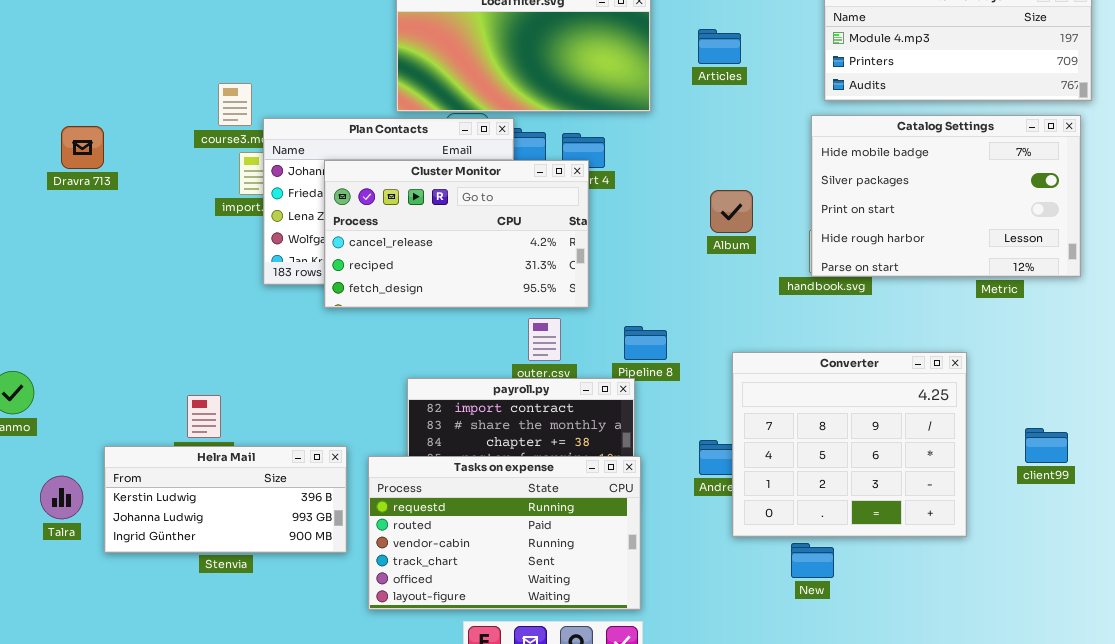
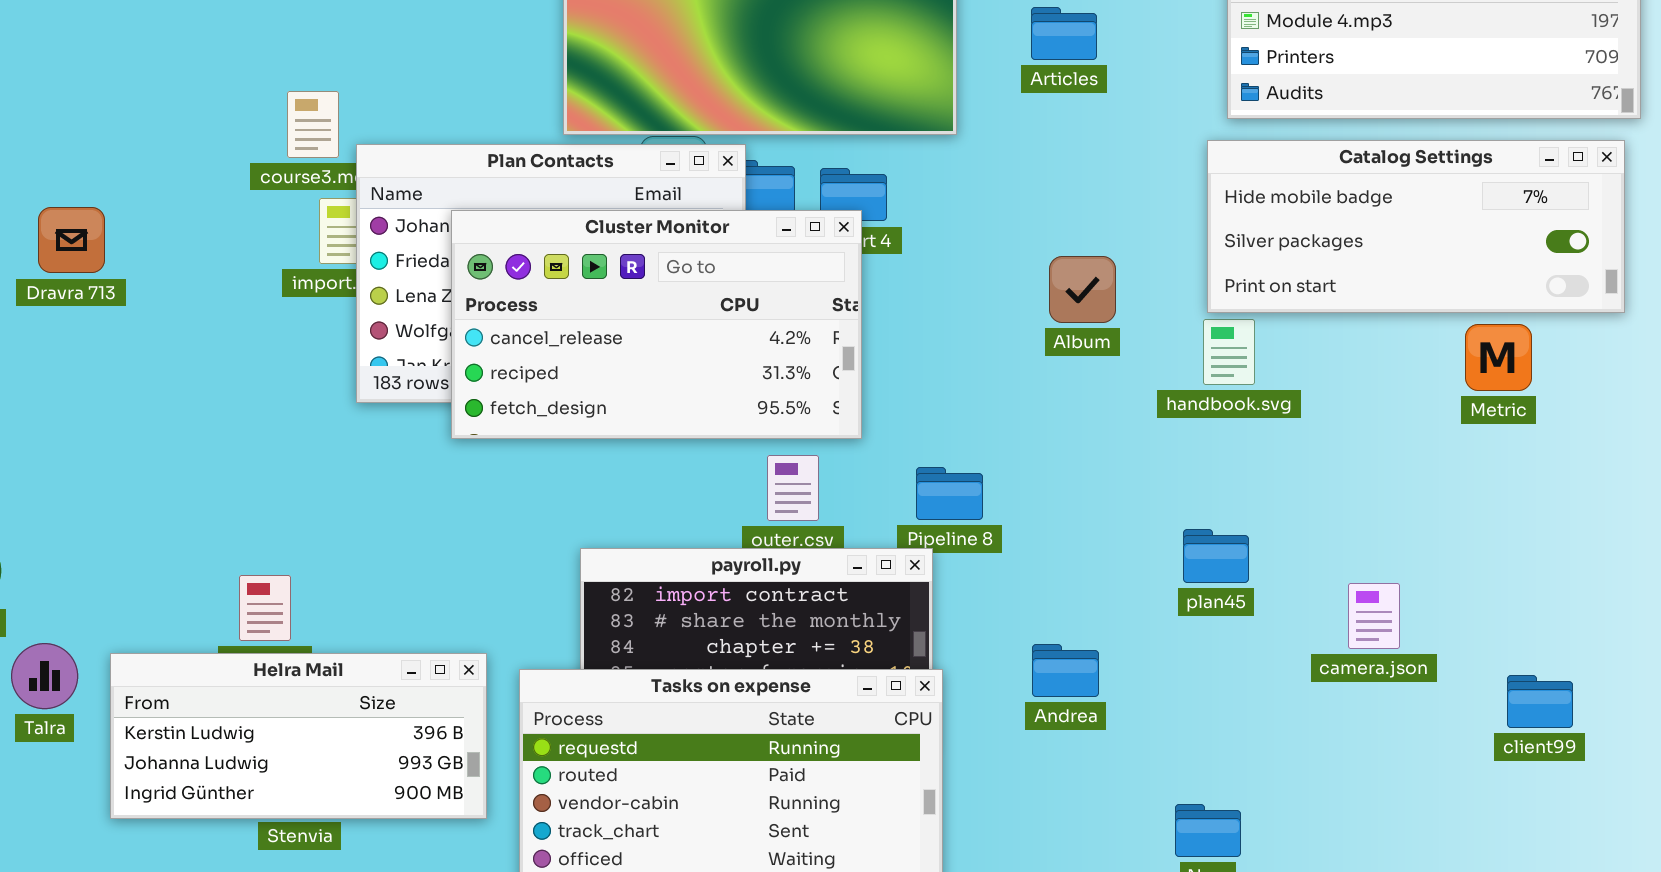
Catalog Settings: [811,115,1081,277] -> [1207,140,1625,313], resized
Dravra 713: [61,126,104,169] -> [38,207,105,273], moved
Converter: [732,352,967,537] -> none, closed
client99: [1025,428,1068,463] -> [1507,675,1573,728], moved
Talra: [40,476,83,519] -> [11,643,78,709], moved

